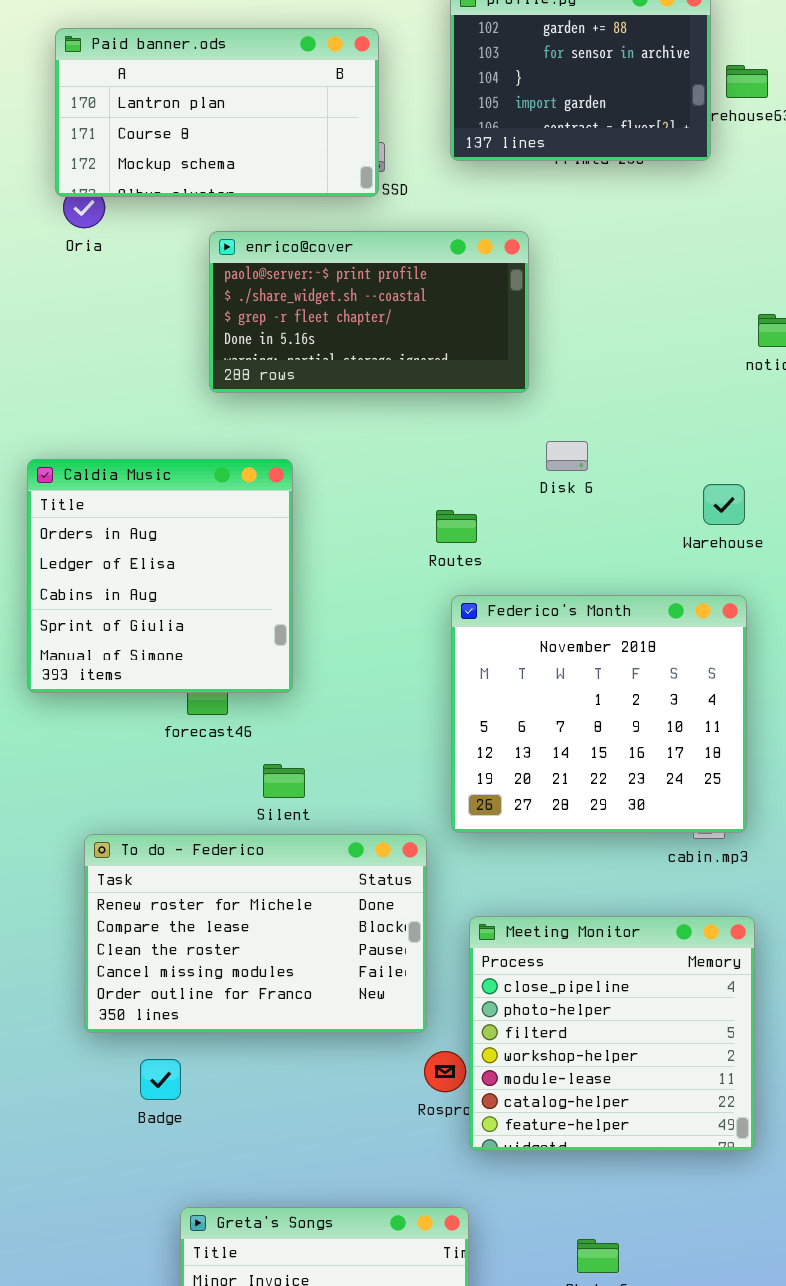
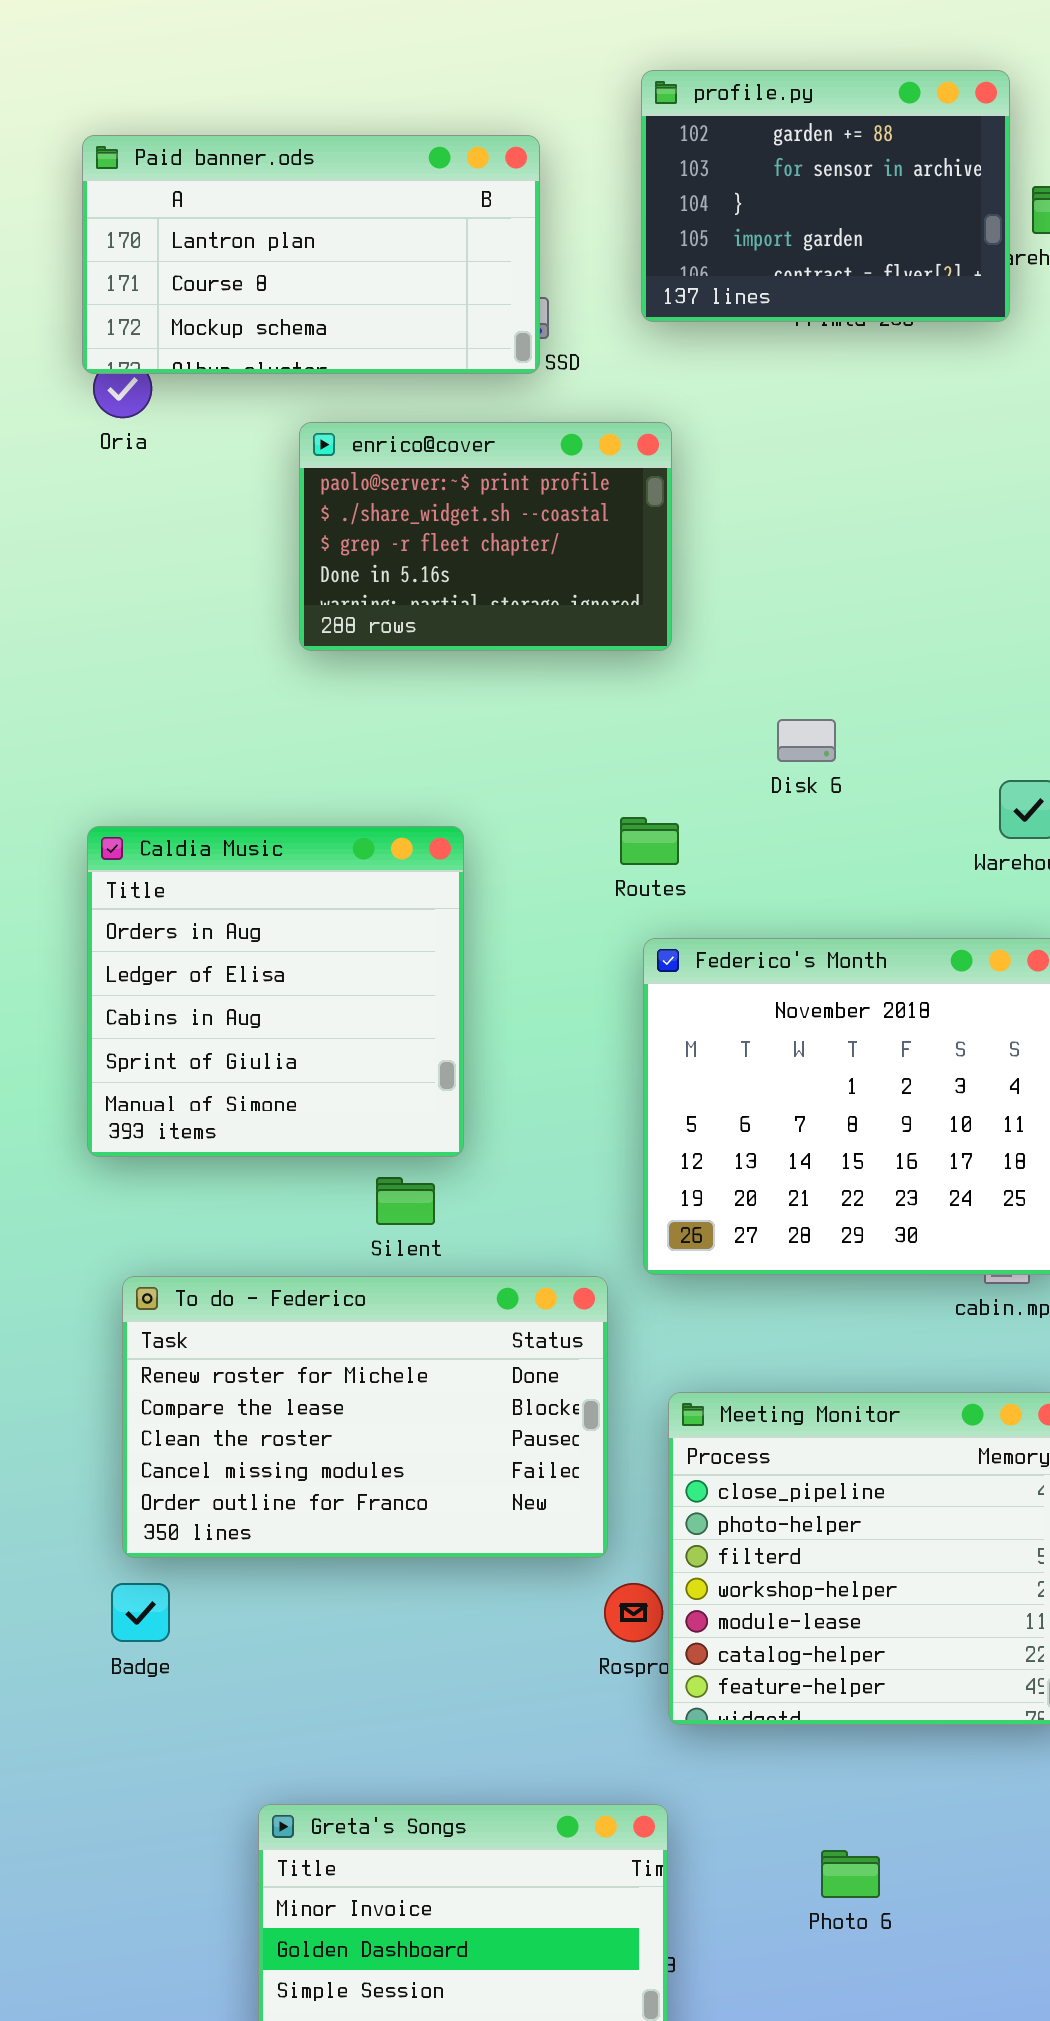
enrico@cover: [209,231,529,393] -> [299,422,672,651], resized
Caldia Music: [27,459,293,693] -> [87,826,464,1157], moved
Badge: [140,1059,181,1100] -> [111,1583,170,1642], moved

